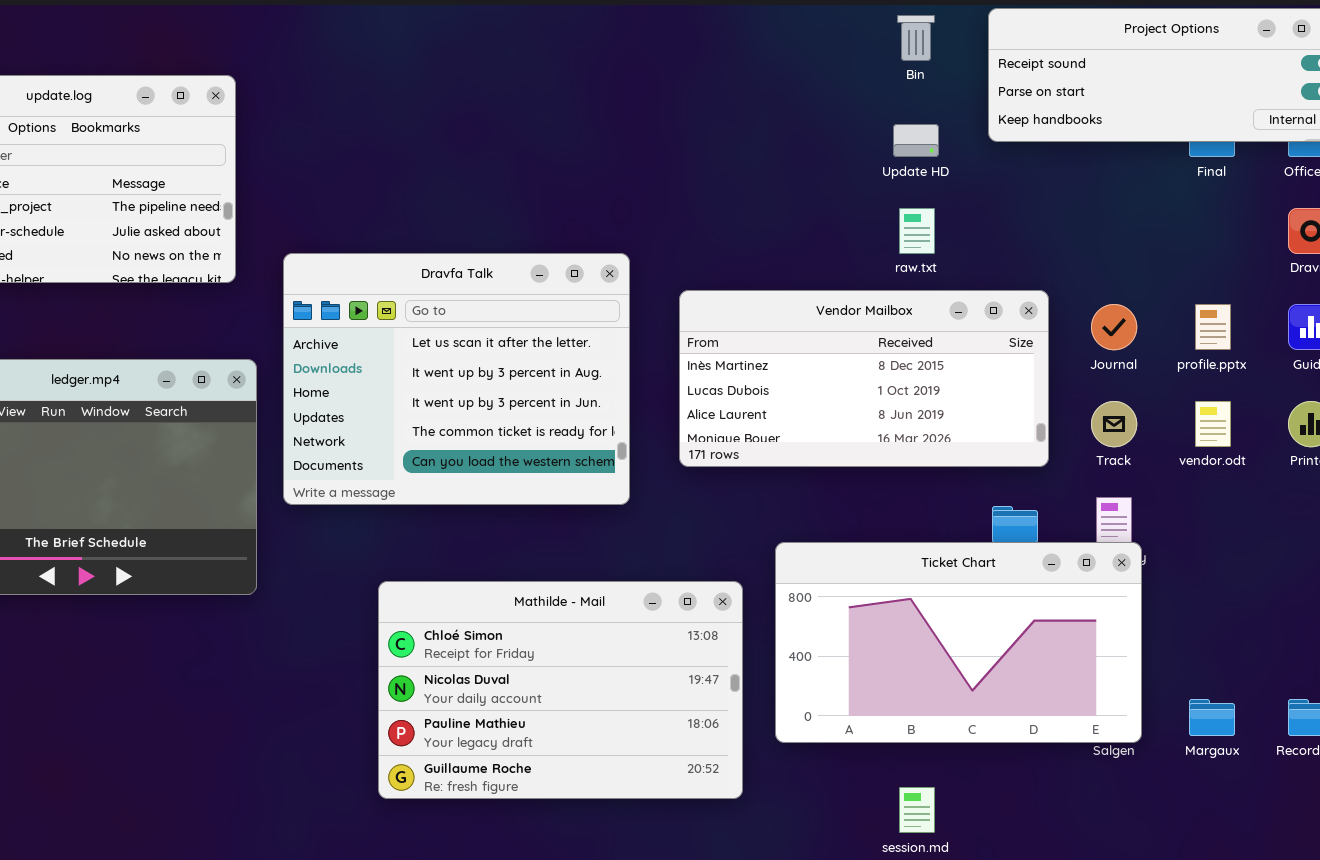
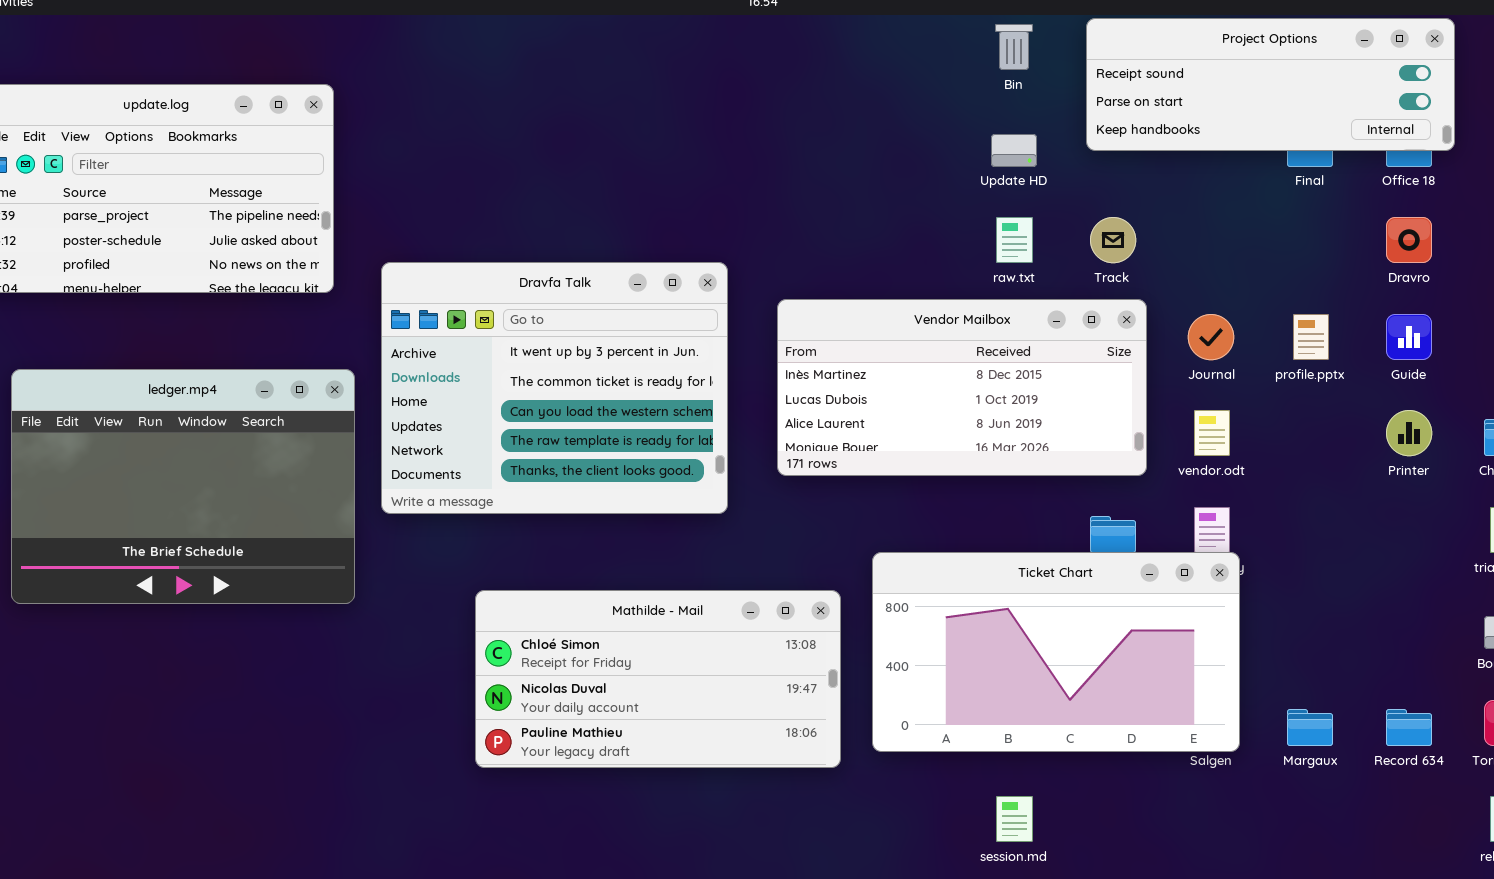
Dravfa Talk: [283,253,630,505] -> [381,262,728,514], scrolled down 2 rows
Track: [1091,401,1137,447] -> [1090,217,1136,263], moved
vendor.odt: [1195,401,1231,447] -> [1194,410,1230,456], moved
Mathilde - Mail: [378,581,743,799] -> [475,590,841,768], resized

